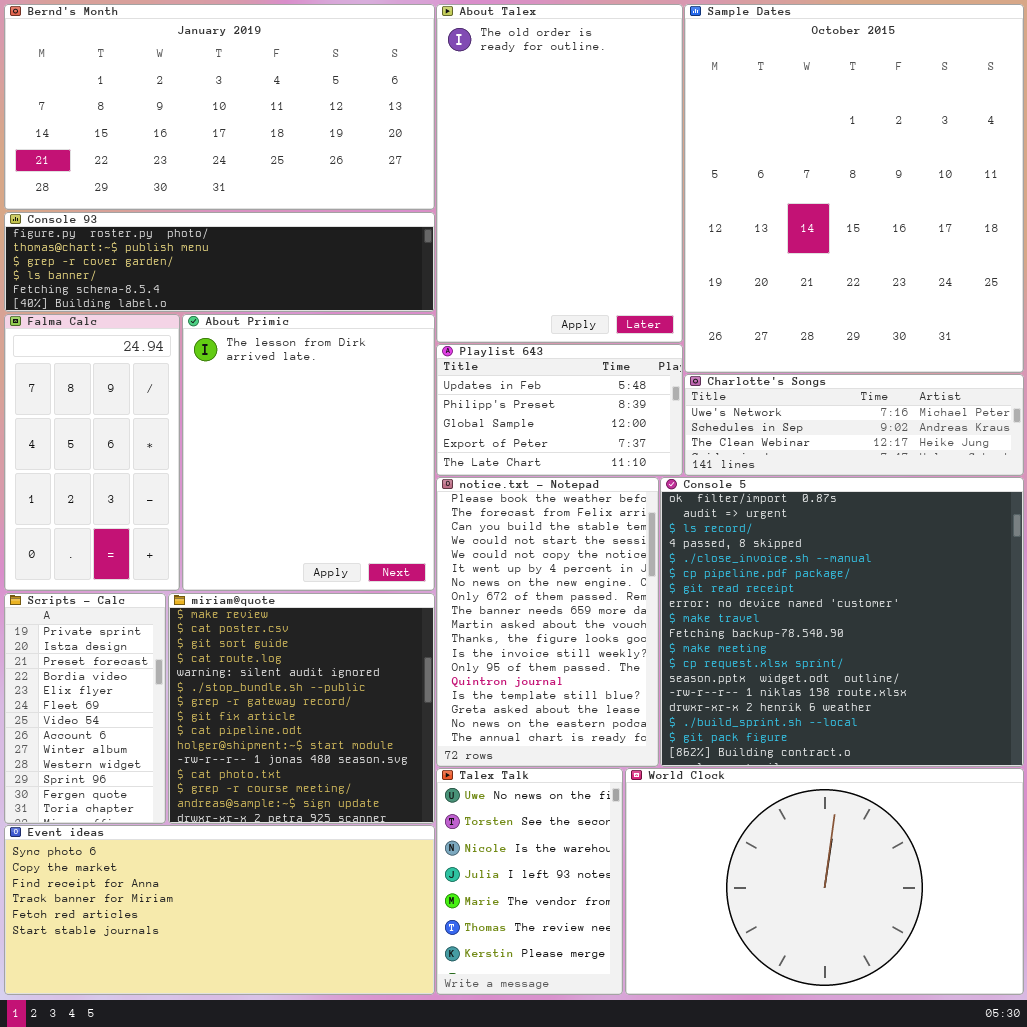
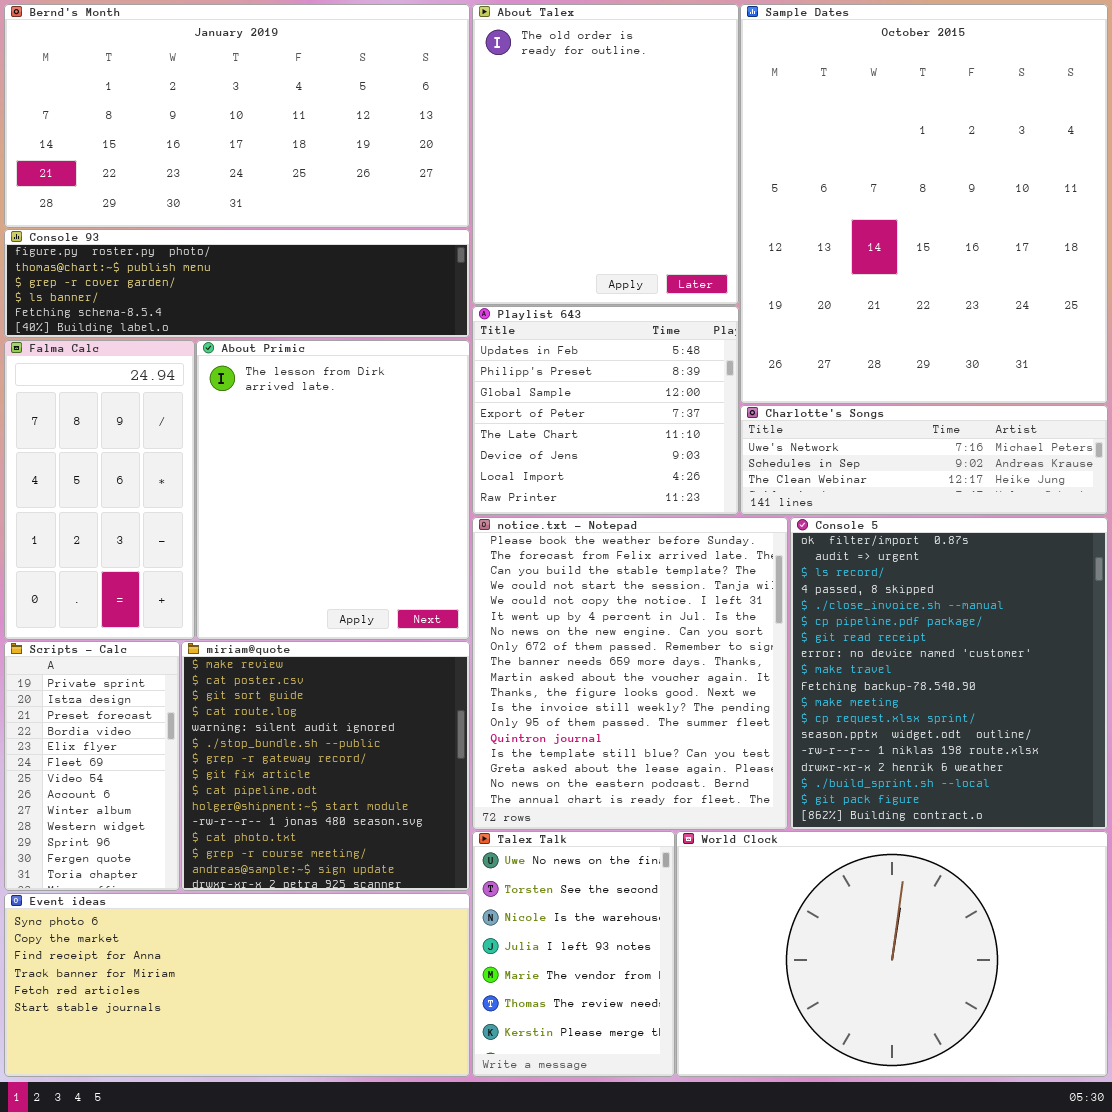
About Talex: [436,4,683,343] -> [472,4,739,305], resized
Playlist 643: [436,344,683,476] -> [472,306,739,515], resized
notice.txt - Notepad: [436,477,659,767] -> [472,517,788,830], resized
Console 5: [660,477,1024,767] -> [790,517,1108,830], resized

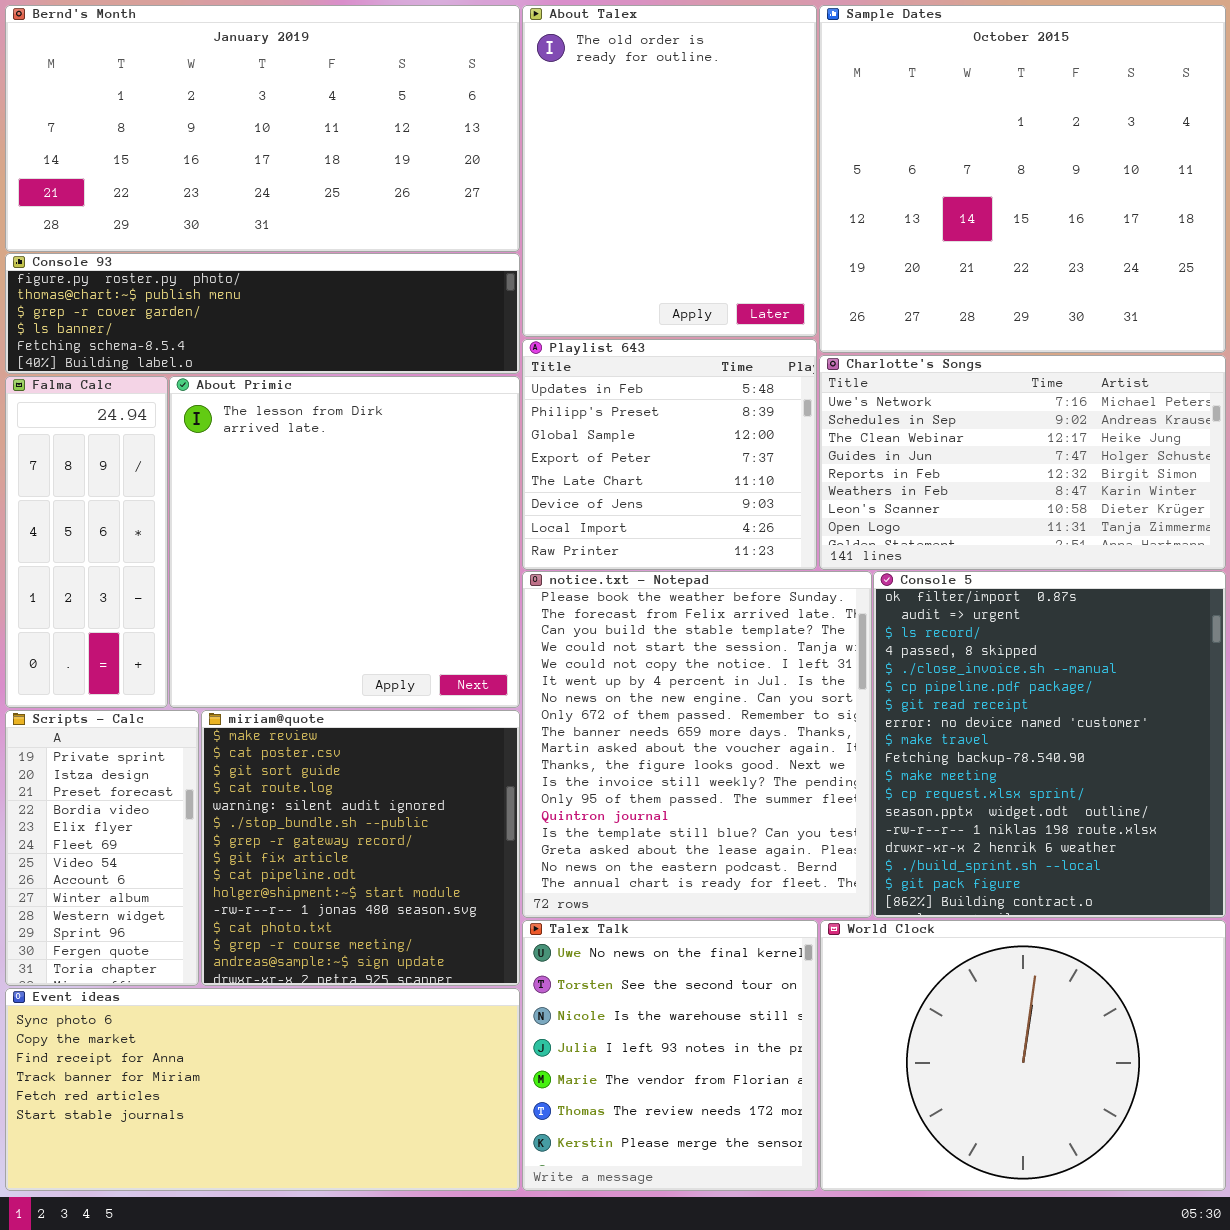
Sample Dates: [740,4,1108,404] -> [819,5,1226,353], resized
Falma Calc: [4,340,195,640] -> [5,376,168,708], resized
About Primic: [196,340,470,640] -> [169,376,520,708], resized
Charlotte's Songs: [740,405,1108,515] -> [819,355,1226,570], resized
Talex Talk: [472,831,675,1077] -> [522,920,818,1191], resized
World Clock: [676,831,1108,1077] -> [820,920,1226,1191], resized

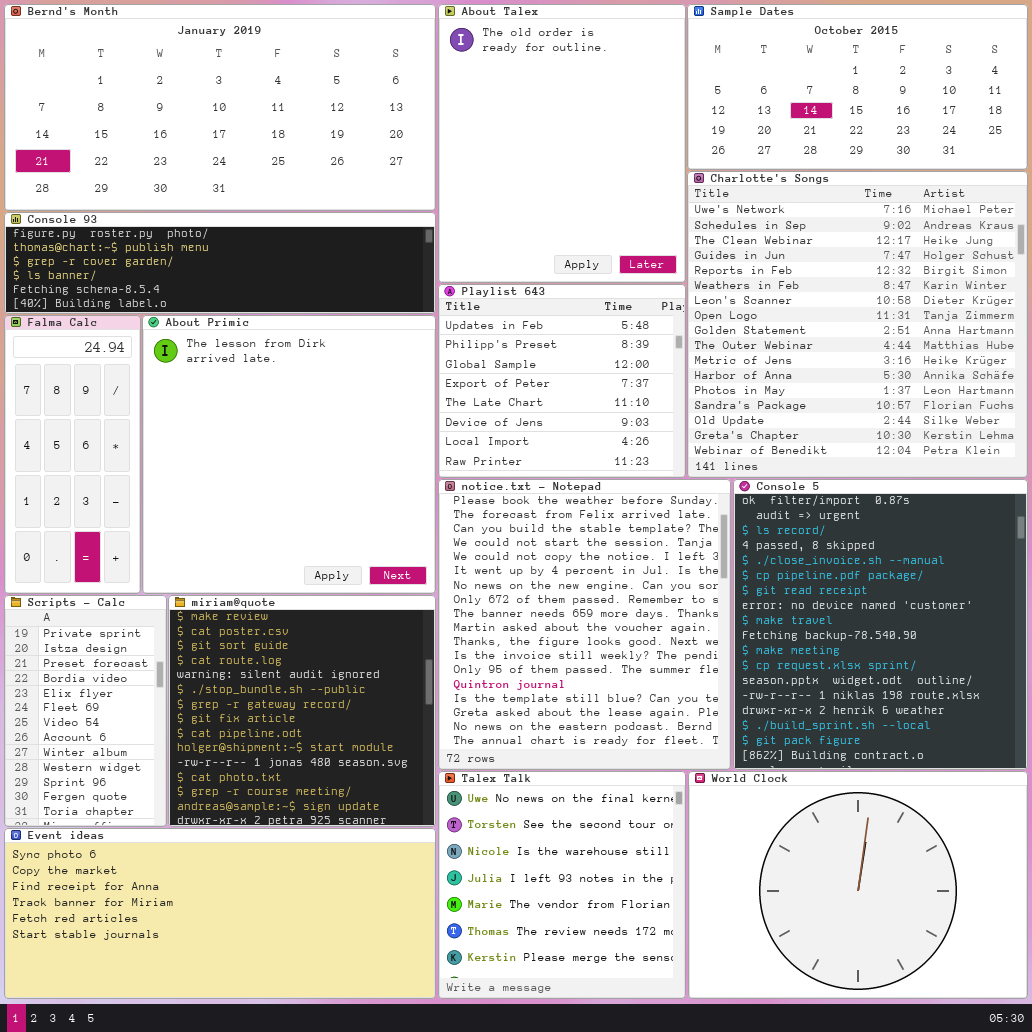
Sample Dates: [819,5,1226,353] -> [687,4,1028,170], resized
Charlotte's Songs: [819,355,1226,570] -> [687,171,1028,478], resized

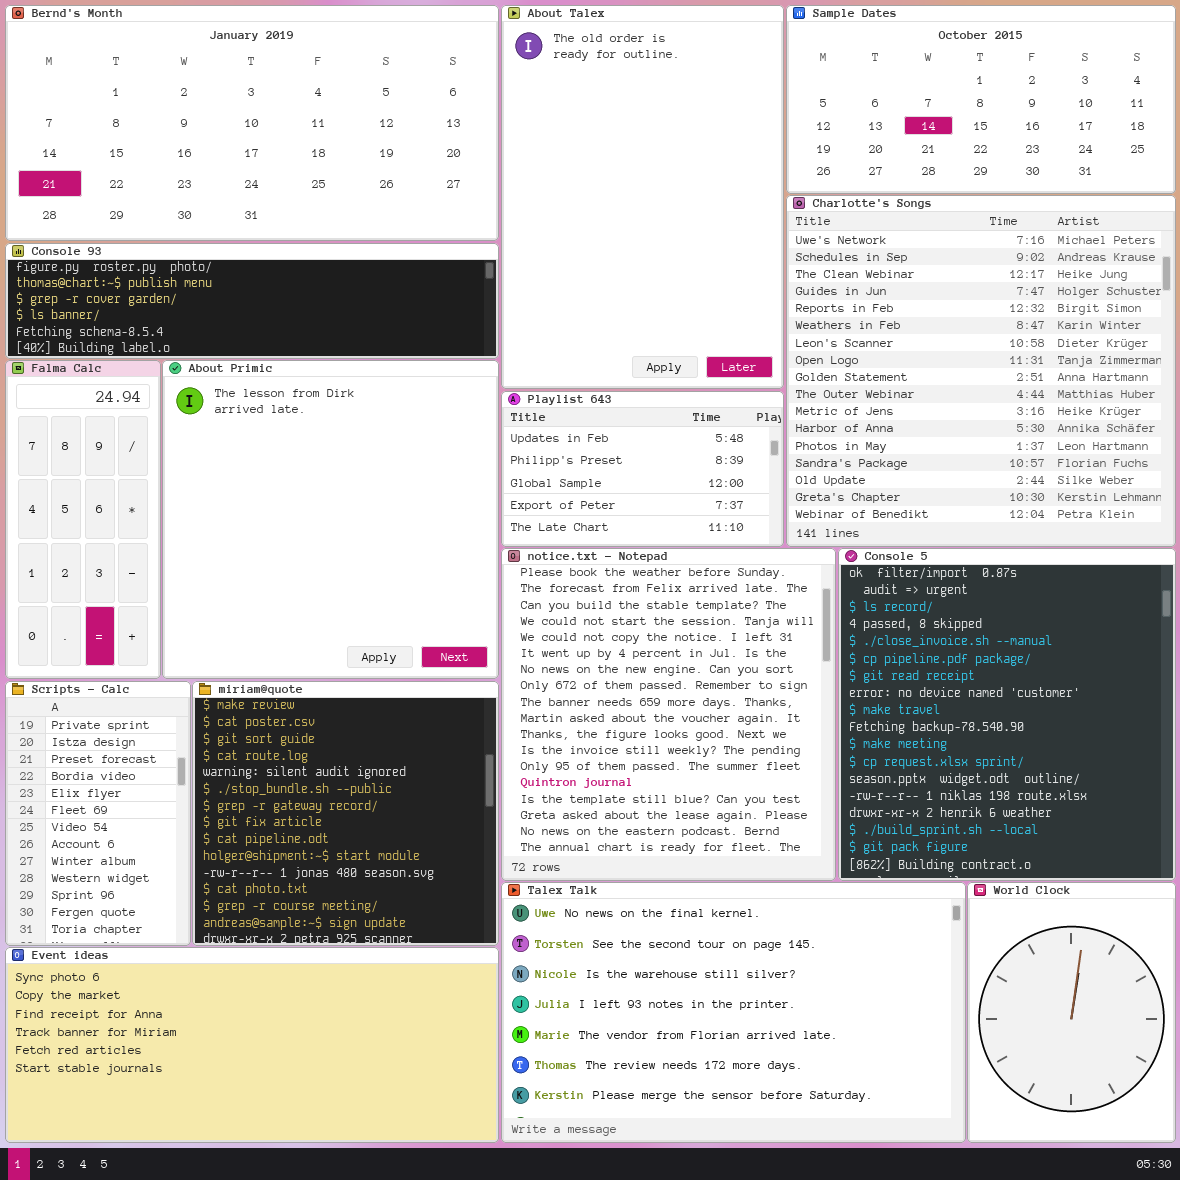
About Talex: [438,4,686,283] -> [501,5,784,389], resized
Playlist 643: [438,284,686,478] -> [501,391,784,547], resized
Talex Talk: [438,771,686,999] -> [501,882,966,1143], resized
World Clock: [688,771,1028,999] -> [967,882,1176,1143], resized

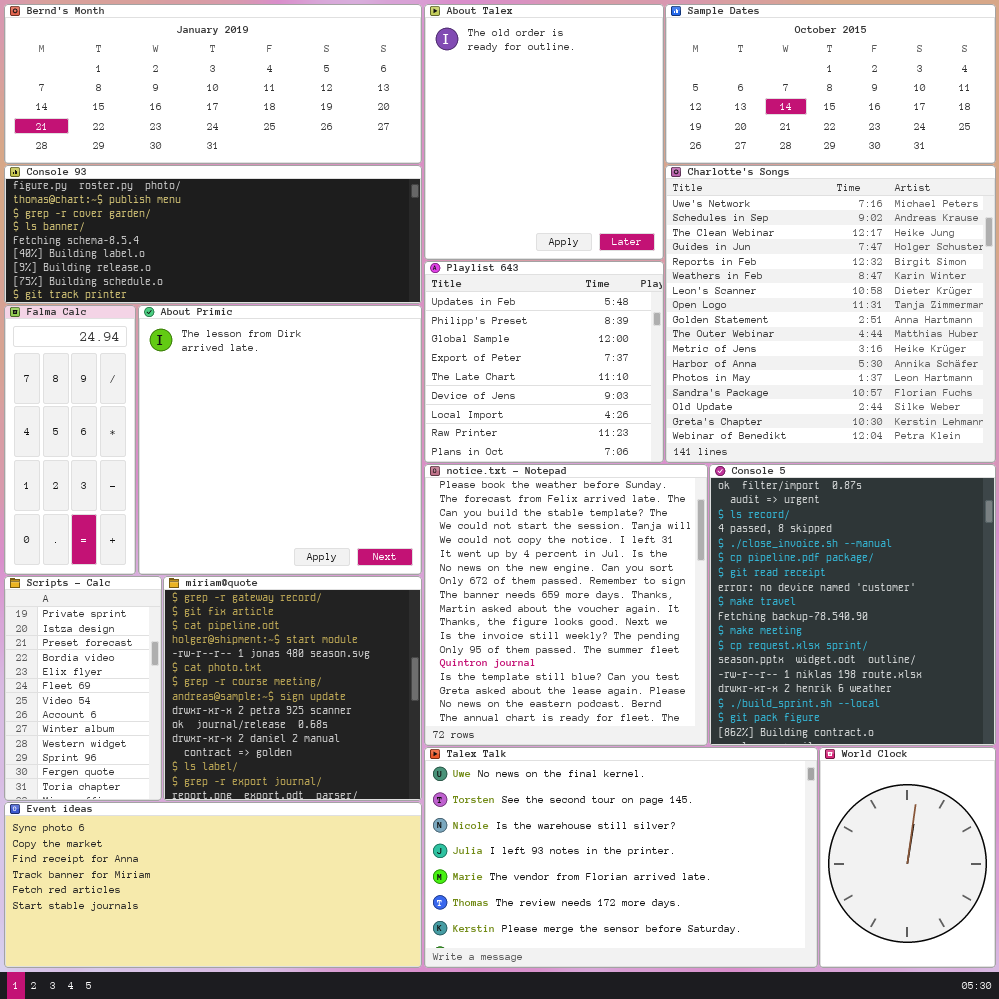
Bernd's Month: [5,5,499,241] -> [4,4,422,164], resized
About Talex: [501,5,784,389] -> [424,4,664,260], resized
Console 93: [5,243,499,359] -> [4,165,422,304], resized
Playlist 643: [501,391,784,547] -> [424,261,664,463], resized
miriam@quote: [192,681,499,946] -> [163,576,422,801], scrolled down 6 rows

